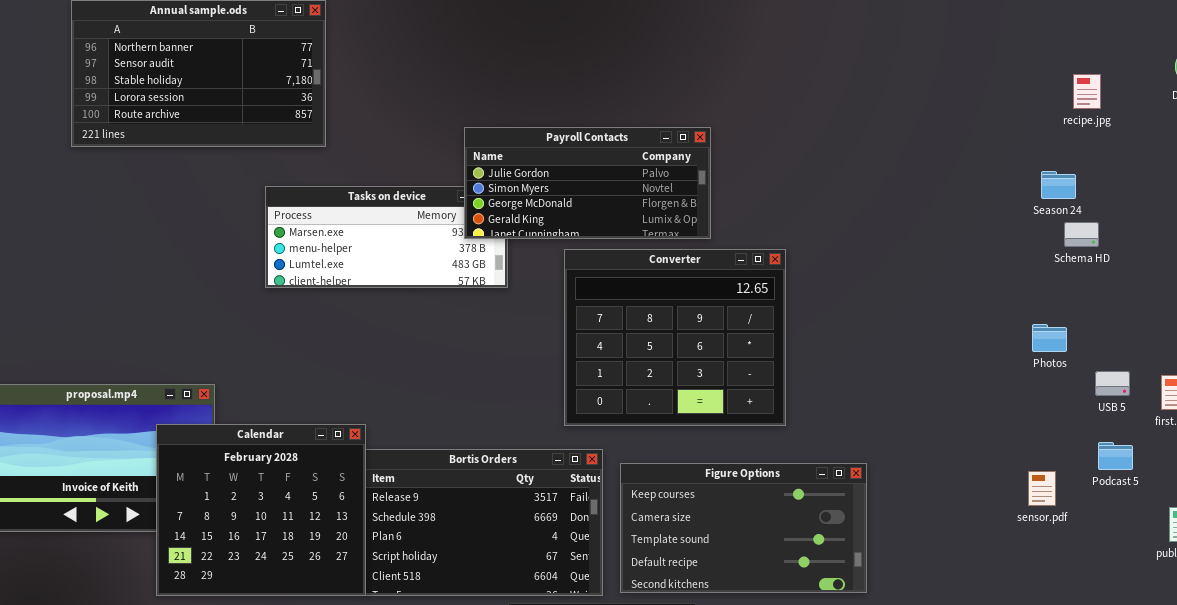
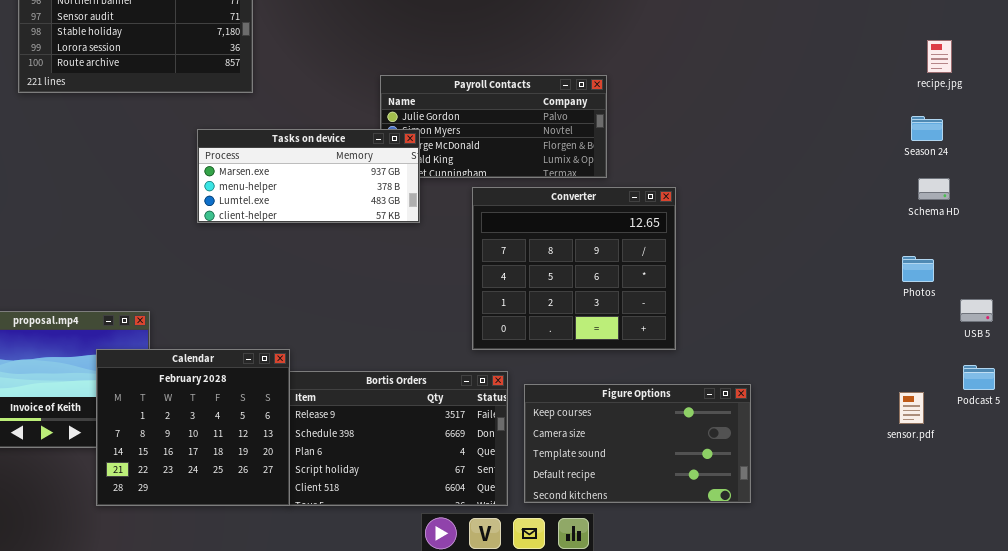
recipe.jpg: [1073,74,1101,109] -> [927,40,952,73], moved
Tasks on device: [265,186,508,288] -> [197,129,420,223], raised
Schema HD: [1064,222,1099,247] -> [918,178,950,200], moved

